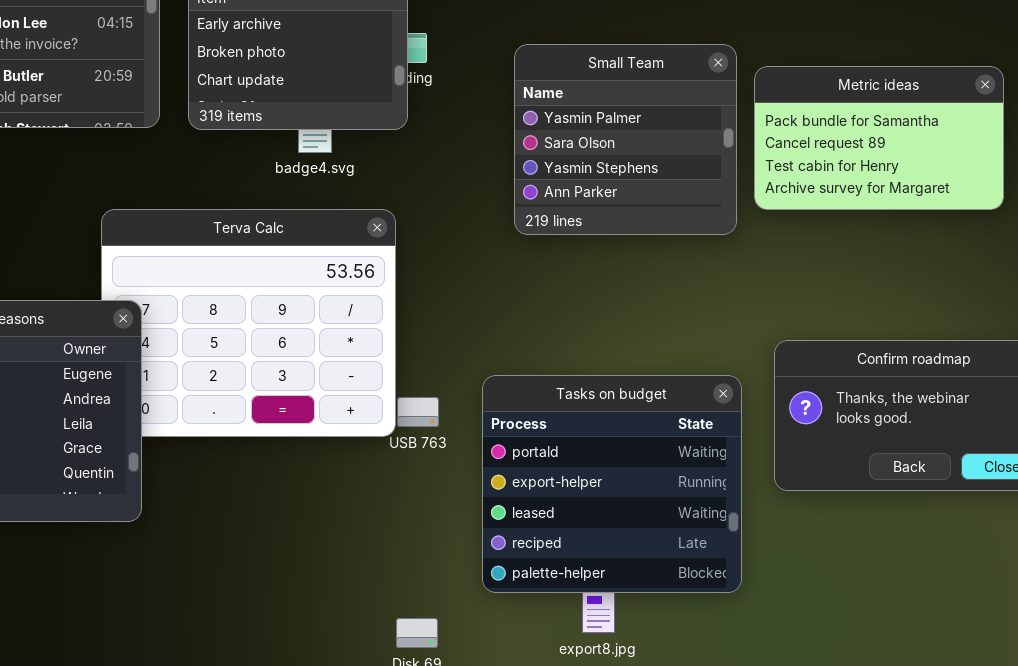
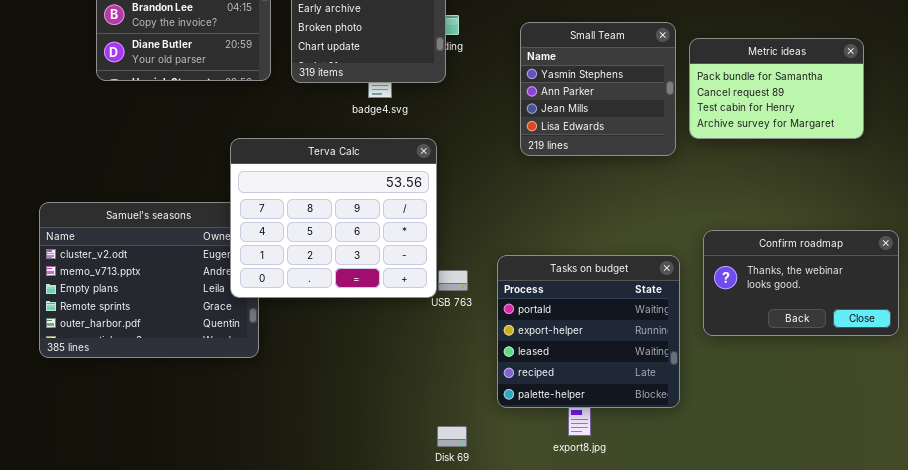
Small Team: [514,44,737,235] -> [520,22,676,156], scrolled down 2 rows
Terva Calc: [101,209,396,437] -> [230,138,437,298], raised

